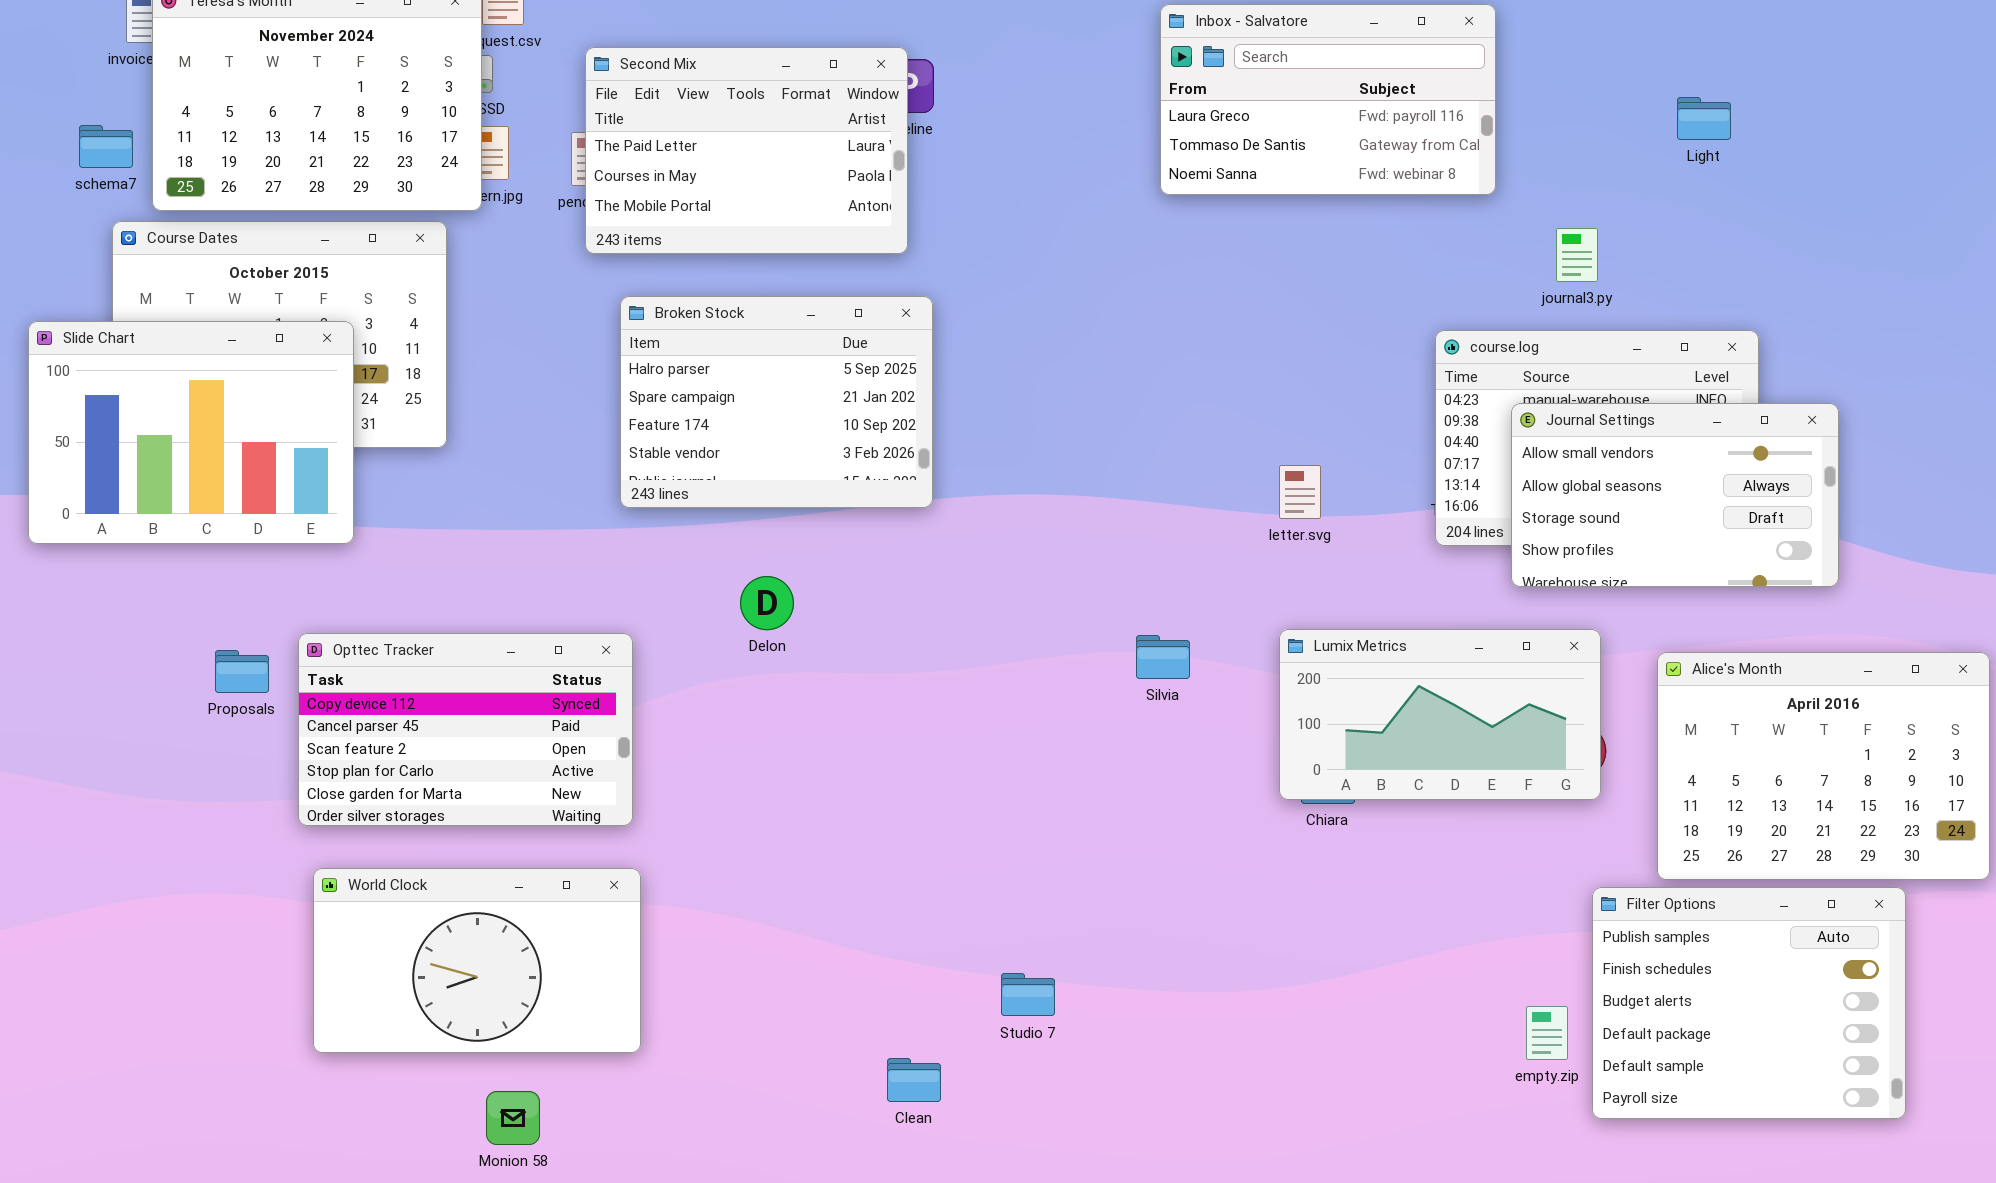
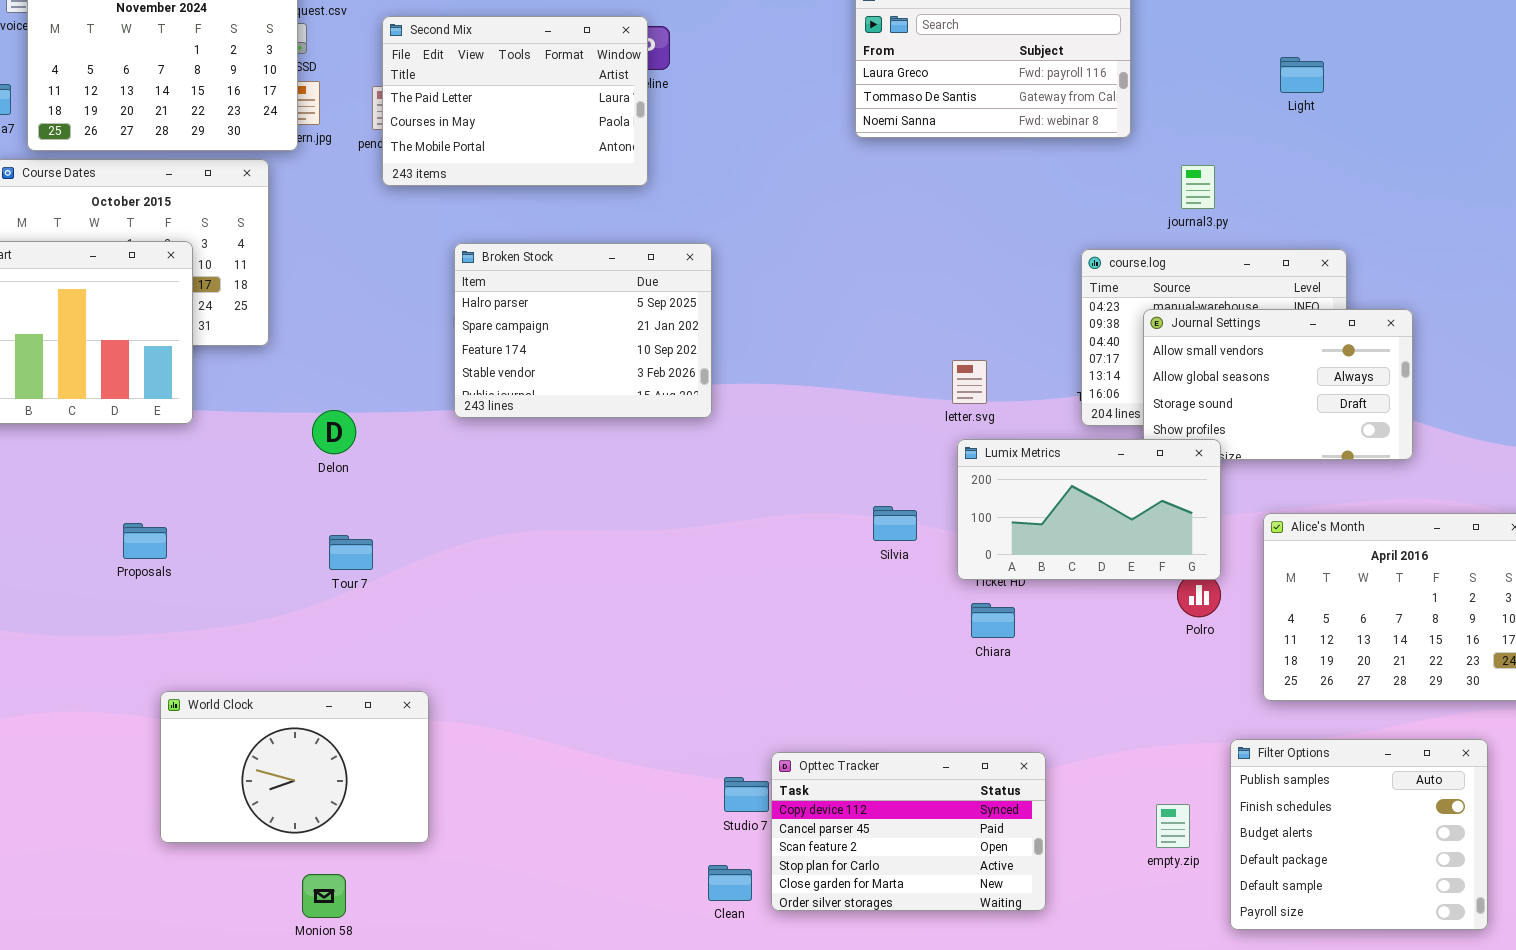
Broken Stock: [620,296,933,508] -> [454,243,712,418], moved
Delon: [740,576,794,630] -> [312,410,356,454], moved
Lumix Metrics: [1279,629,1601,800] -> [957,439,1221,580], moved
Opttec Tracker: [298,633,633,826] -> [771,752,1046,911], moved
Silvia: [1136,635,1190,679] -> [873,506,917,541], moved
Proposals: [215,650,269,693] -> [123,523,167,559], moved
Filter Options: [1592,887,1906,1119] -> [1230,739,1488,930], moved
Clean: [887,1058,941,1102] -> [708,865,752,901], moved

